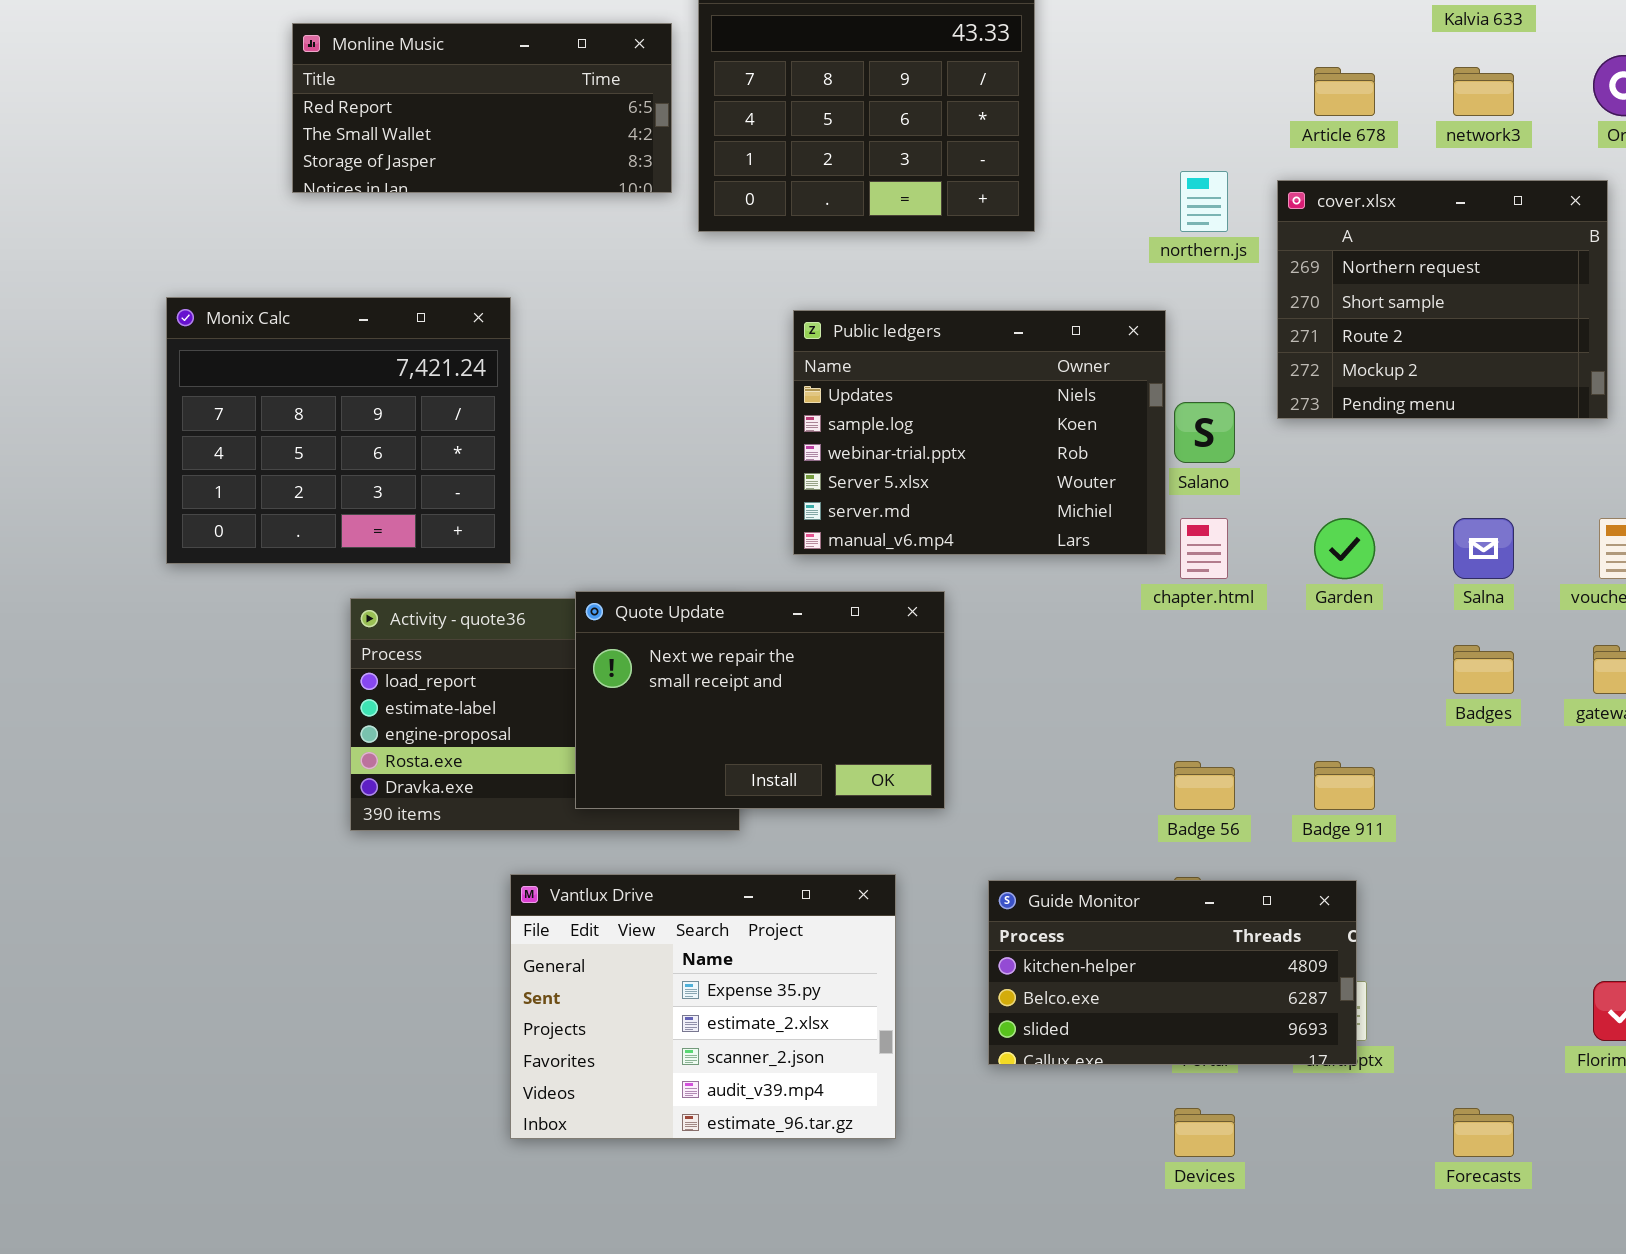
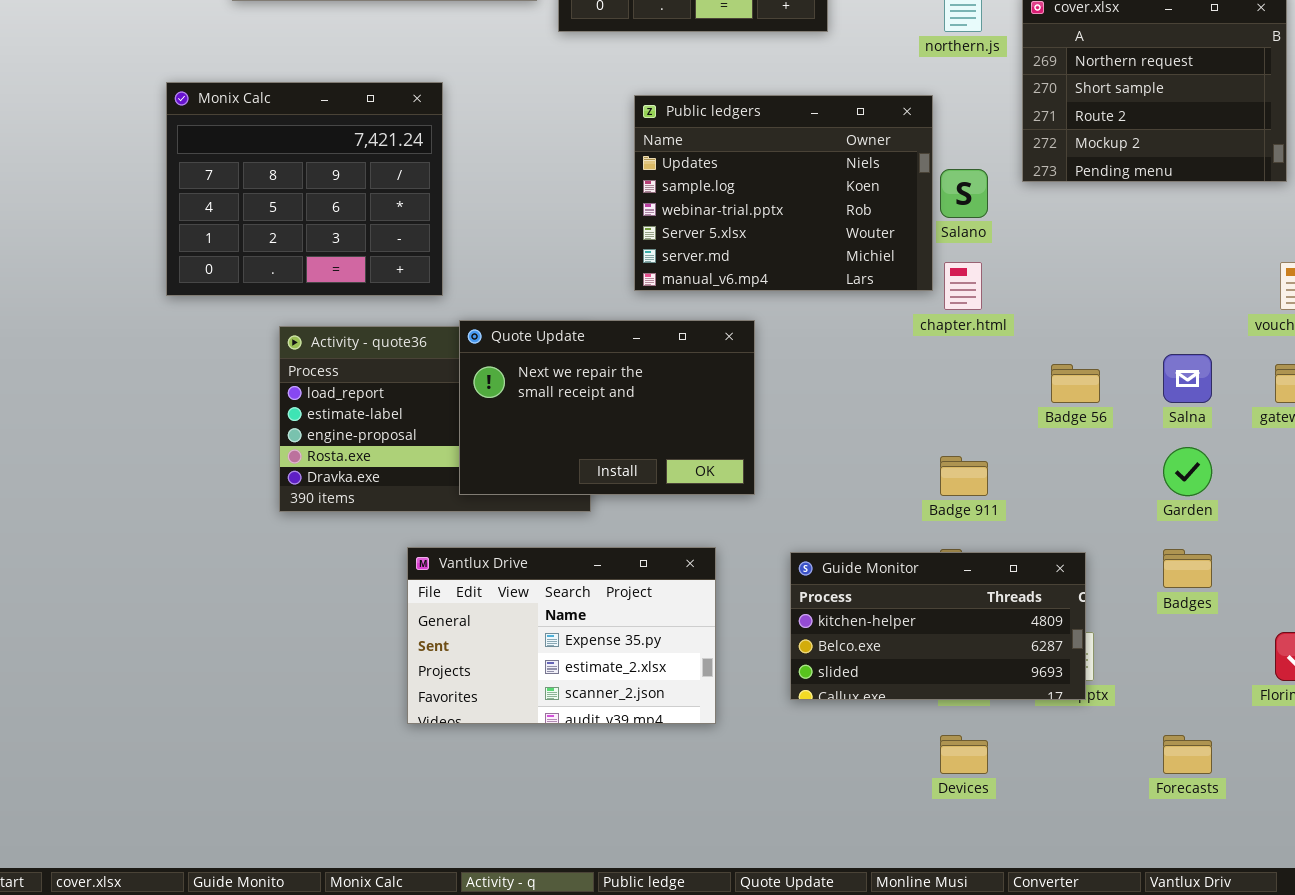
Monix Calc: [166,297,511,564] -> [166,82,443,296], moved
Garden: [1314,518,1375,579] -> [1163,447,1212,496], moved
Salna: [1453,518,1514,579] -> [1163,354,1212,403], moved
Badges: [1453,645,1514,694] -> [1163,549,1212,588], moved
Badge 56: [1174,761,1235,810] -> [1051,364,1100,403], moved
Badge 911: [1314,761,1375,810] -> [940,456,988,496], moved
Vantlux Drive: [510,874,896,1139] -> [407,547,716,724], resized

